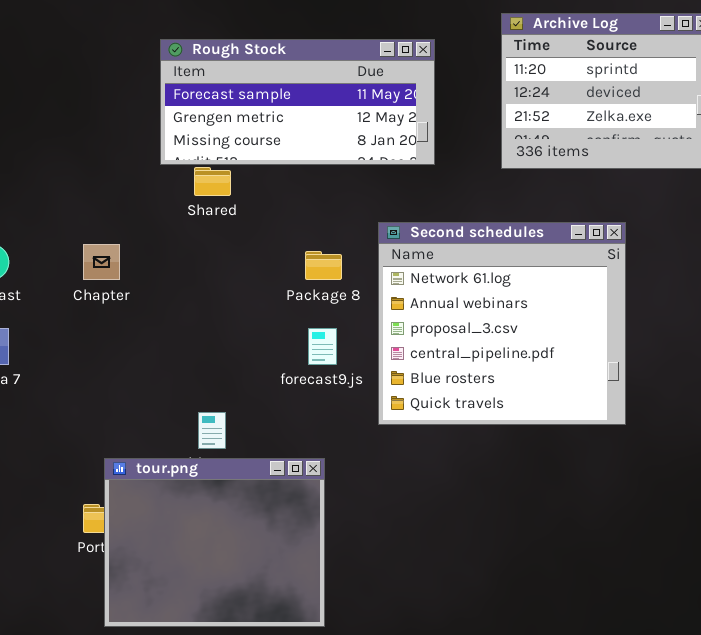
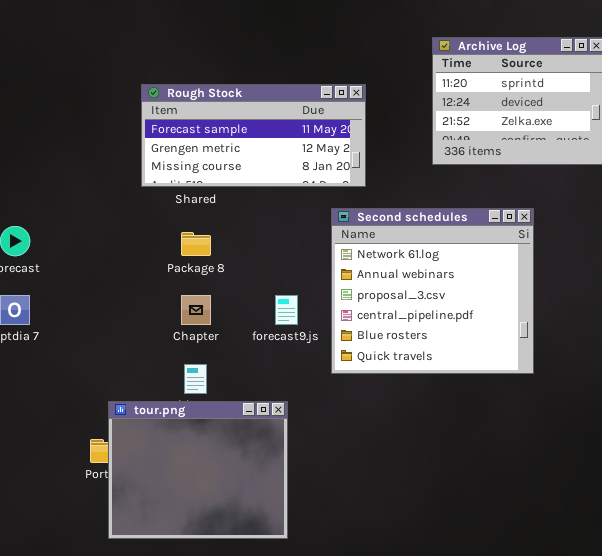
Rough Stock: [160,39,435,165] -> [141,84,366,187], moved
Chapter: [83,244,120,280] -> [181,295,211,325], moved
Package 8: [305,251,342,280] -> [181,232,211,256], moved

